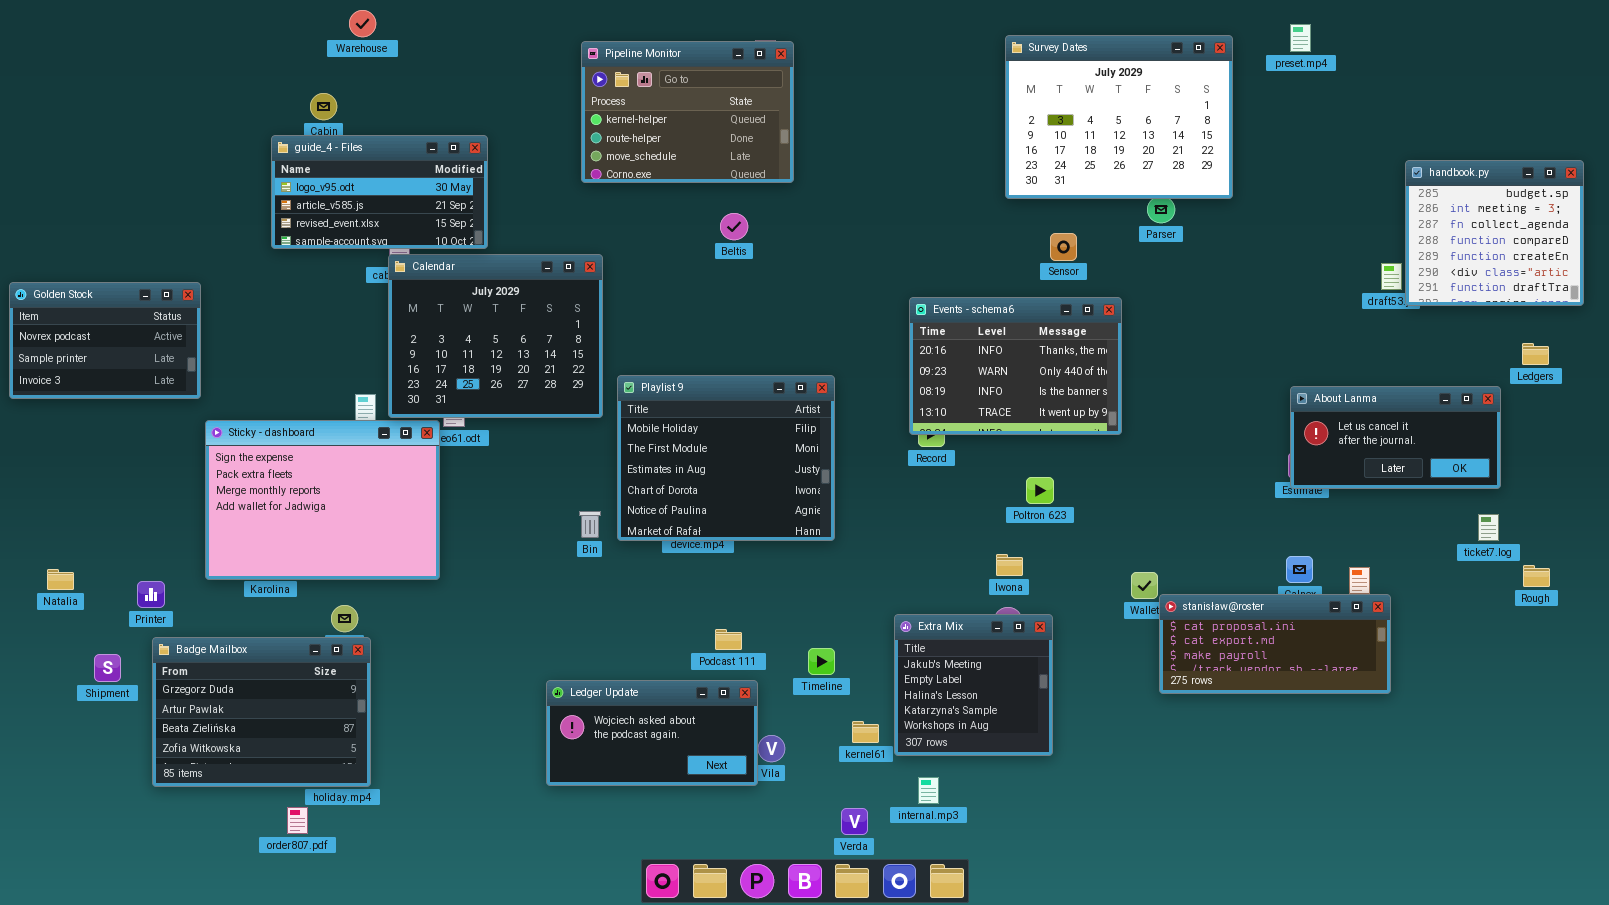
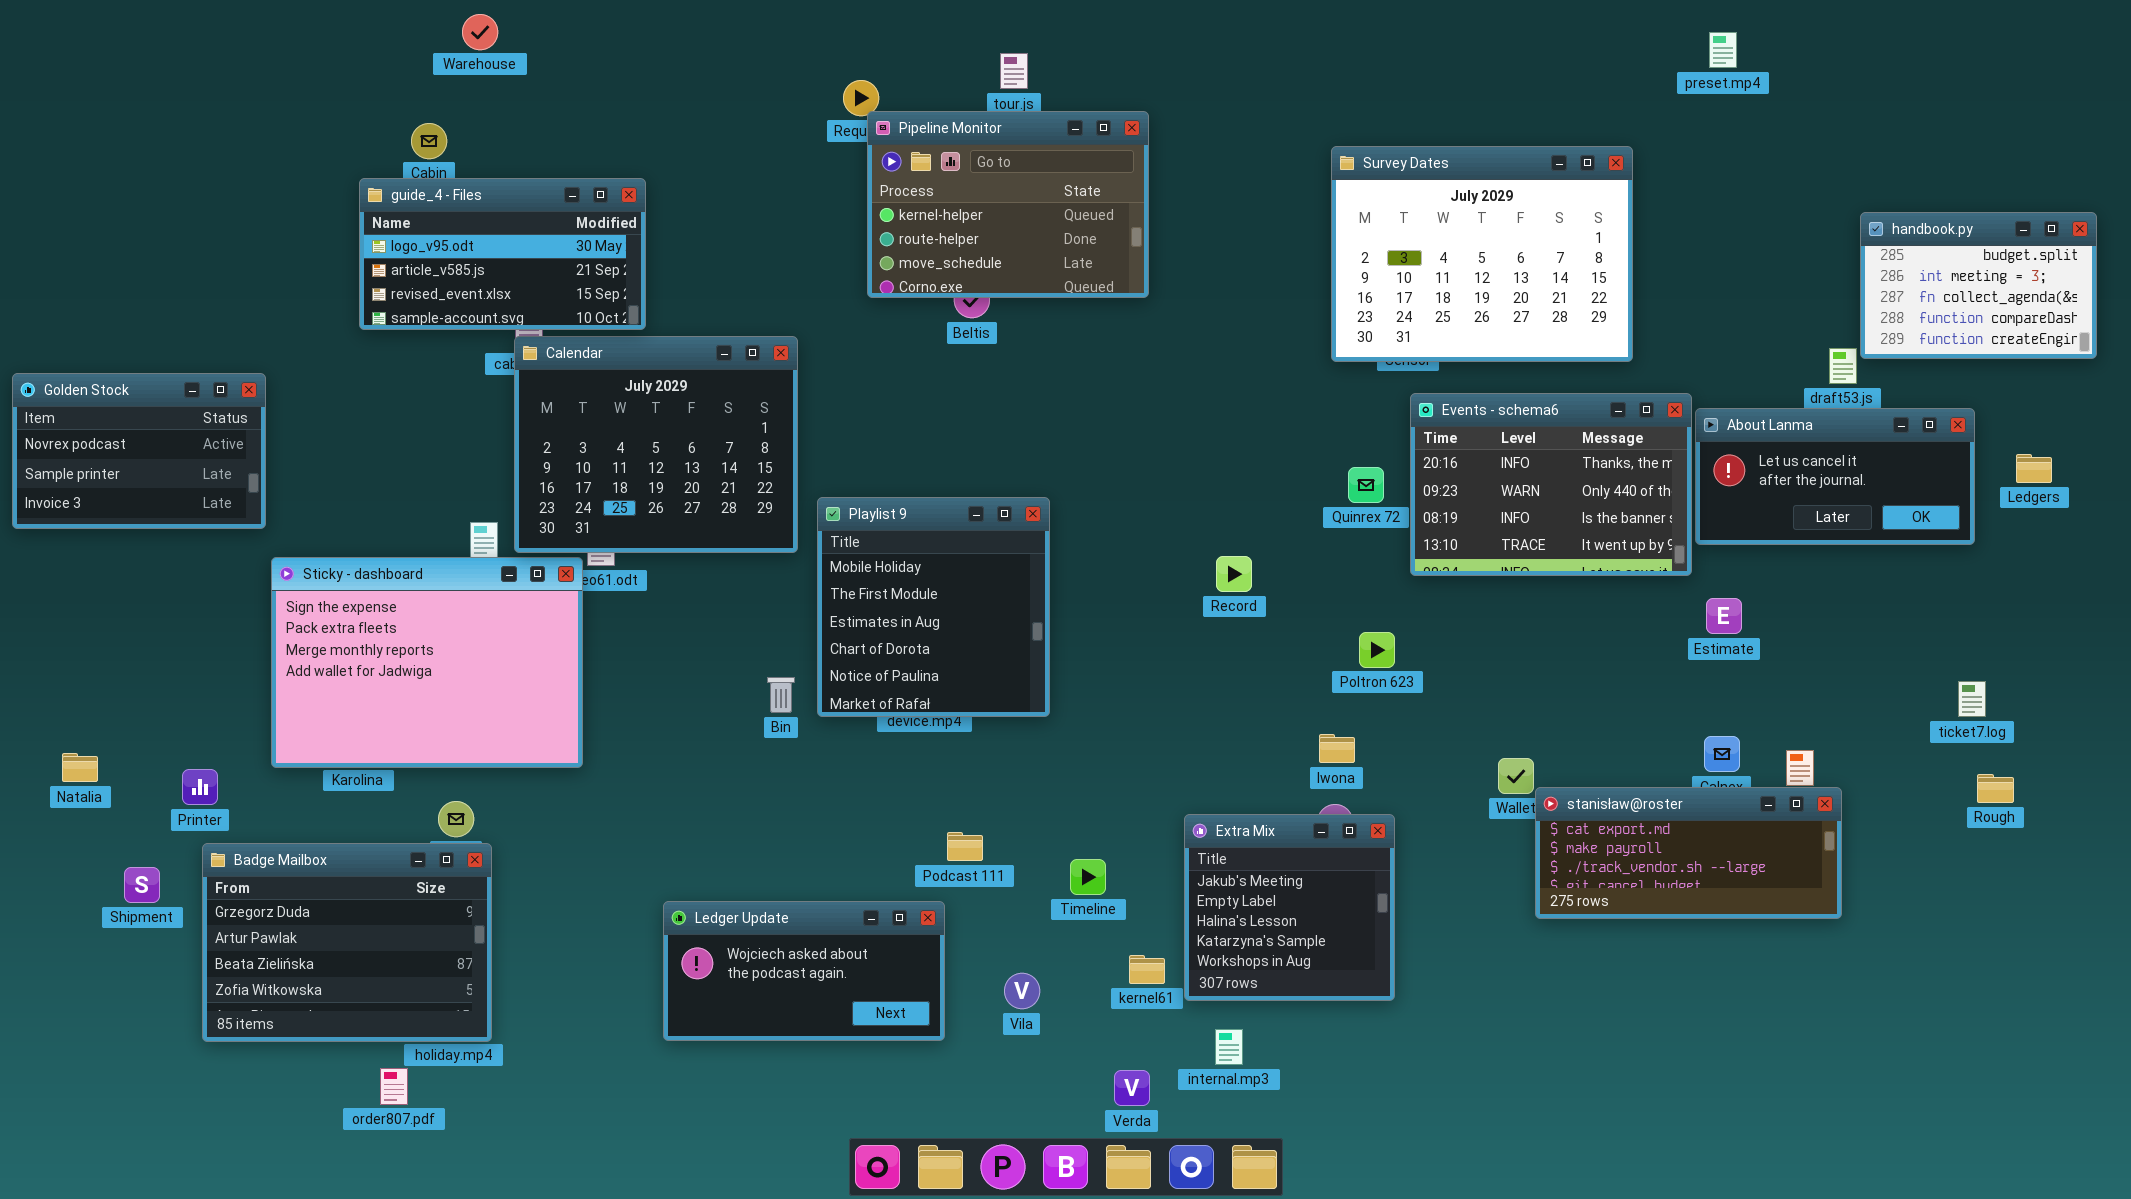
Survey Dates: [1005,35,1233,199] -> [1331,146,1633,362], moved
Pipeline Monitor: [581,41,794,183] -> [867,111,1149,298], moved
handbook.py: [1405,160,1584,306] -> [1860,212,2097,359], resized
Events - schema6: [909,297,1122,435] -> [1410,393,1692,576], moved
Playlist 9: [617,375,835,541] -> [817,497,1050,717], resized
About Lanma: [1290,386,1501,489] -> [1695,408,1975,545], moved
Rough: [1523,565,1550,587] -> [1977,774,2014,803], moved
stanisław@roster: [1159,594,1391,694] -> [1535,787,1842,919], scrolled down 1 row
Ledger Update: [546,680,758,786] -> [663,901,945,1041], moved

